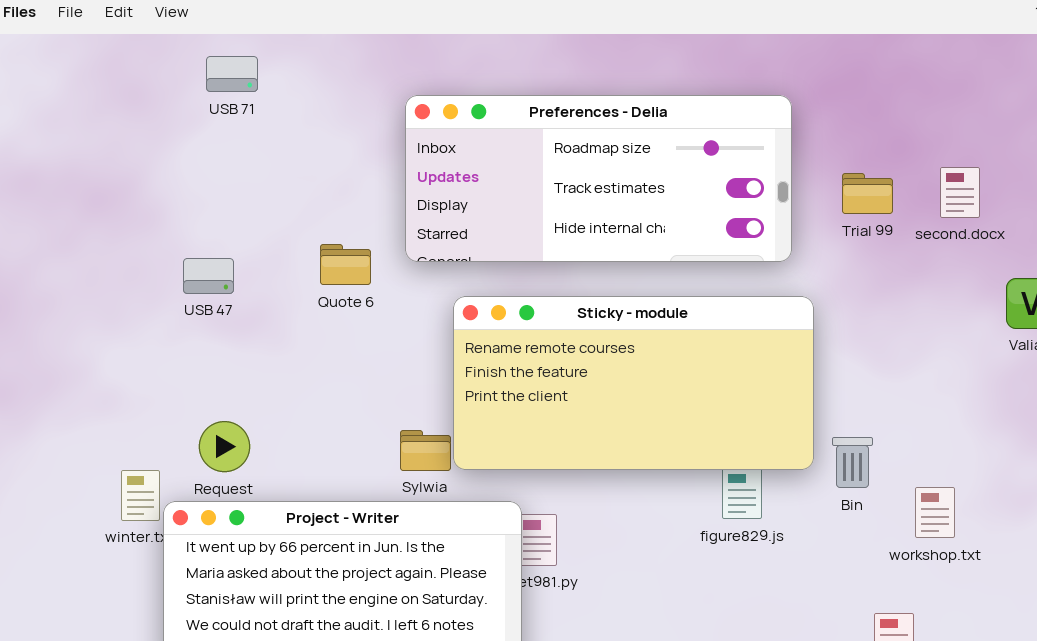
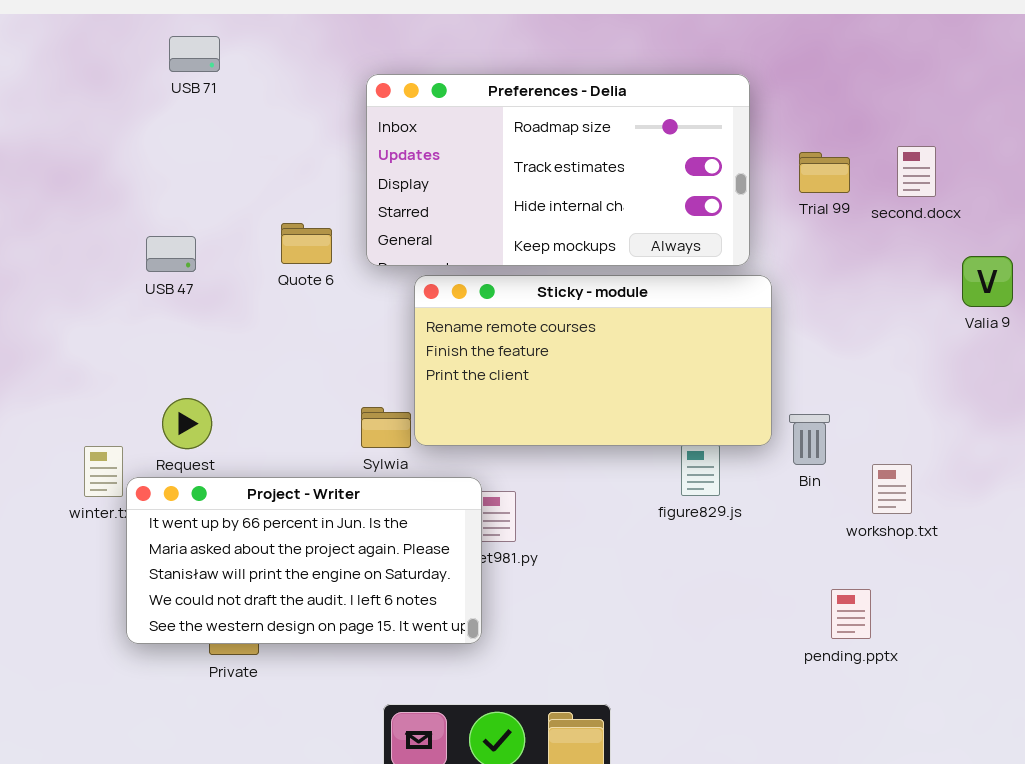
Preferences - Delia: [405,95,792,262] -> [366,74,750,266], resized

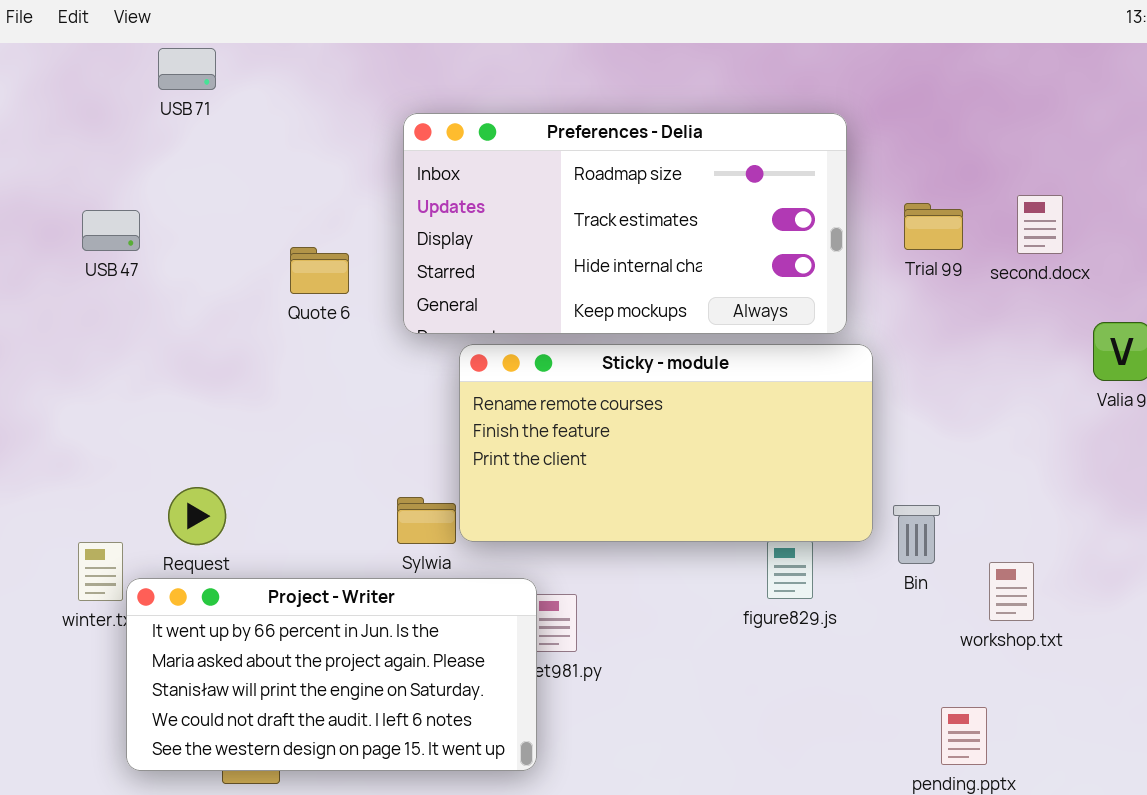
USB 71: [169,36,220,72] -> [158,48,216,90], moved
Quote 6: [281,223,332,264] -> [290,247,349,294], moved
USB 47: [146,236,196,272] -> [82,210,140,251], moved

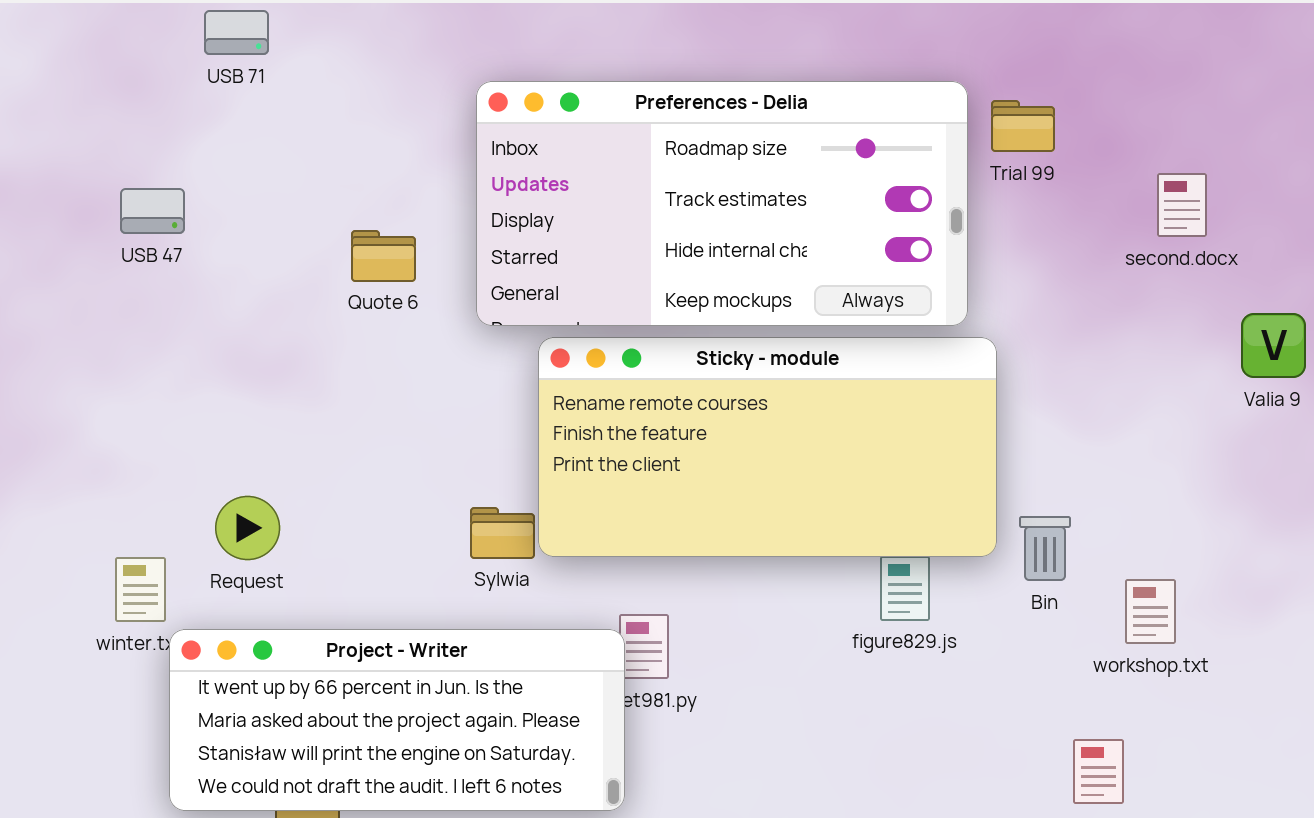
Trial 99: [904,203,963,250] -> [991,100,1055,152], moved
Project - Writer: [126,578,537,771] -> [169,629,625,811], resized

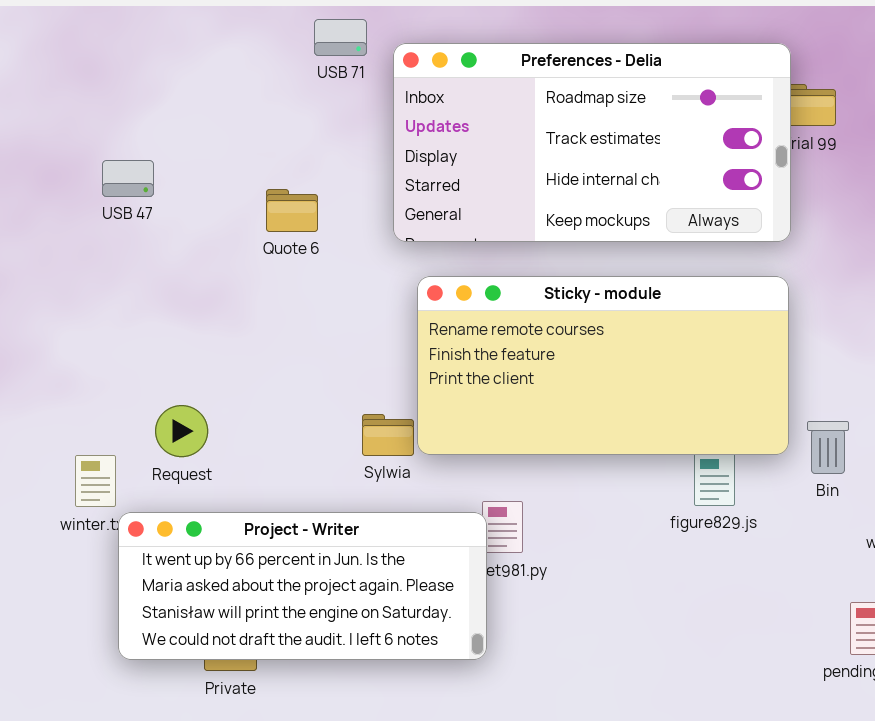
USB 71: [204,10,269,55] -> [314,19,367,56], moved
Preferences - Delia: [476,81,968,326] -> [393,43,791,242], moved
USB 47: [120,188,185,234] -> [102,160,154,197], moved

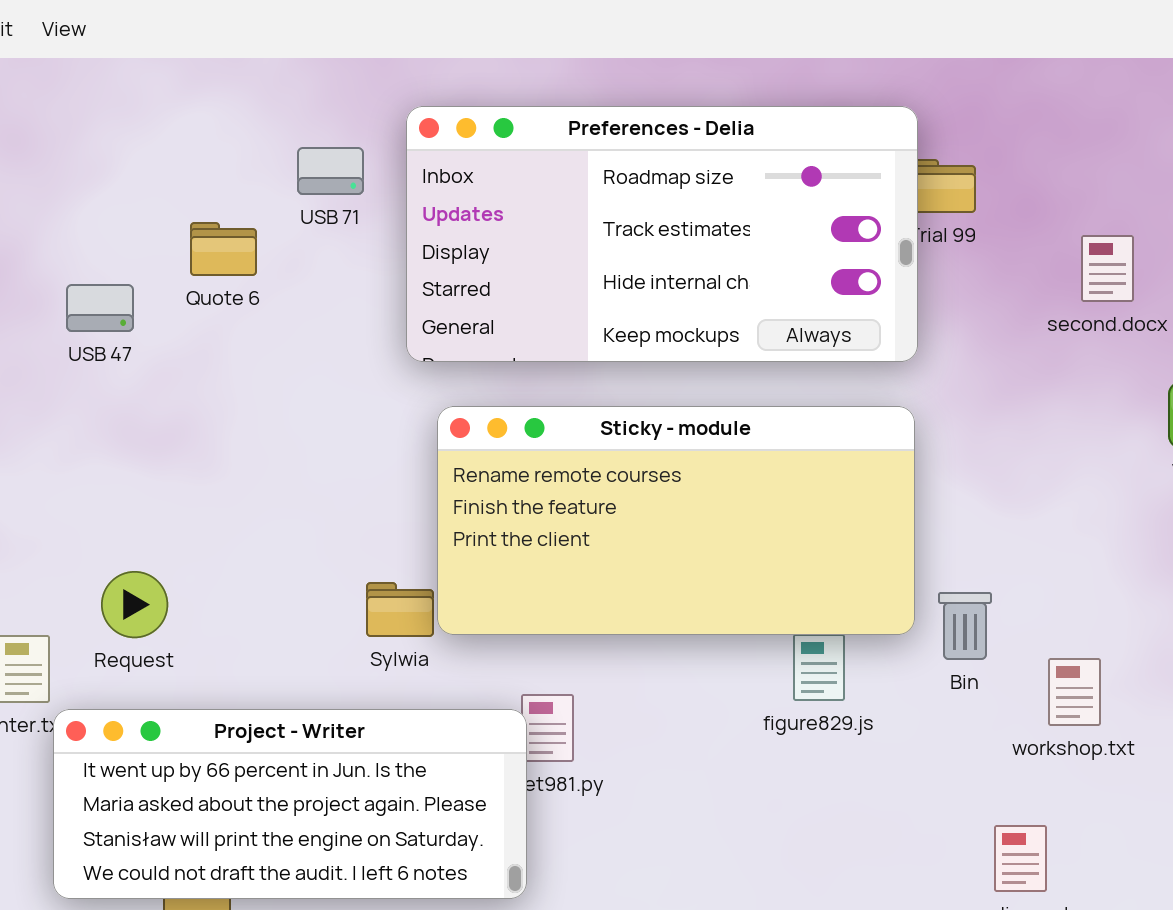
USB 71: [314,19,367,56] -> [297,147,364,195], moved
USB 47: [102,160,154,197] -> [66,284,134,332], moved
Quote 6: [266,189,318,232] -> [190,222,257,276], moved

